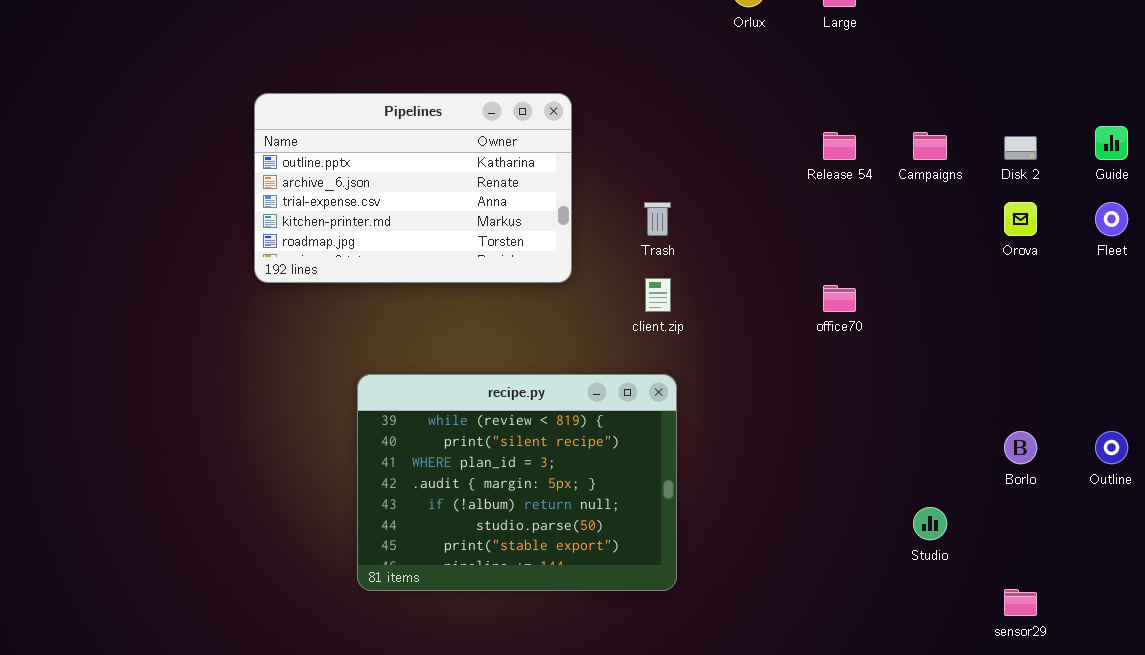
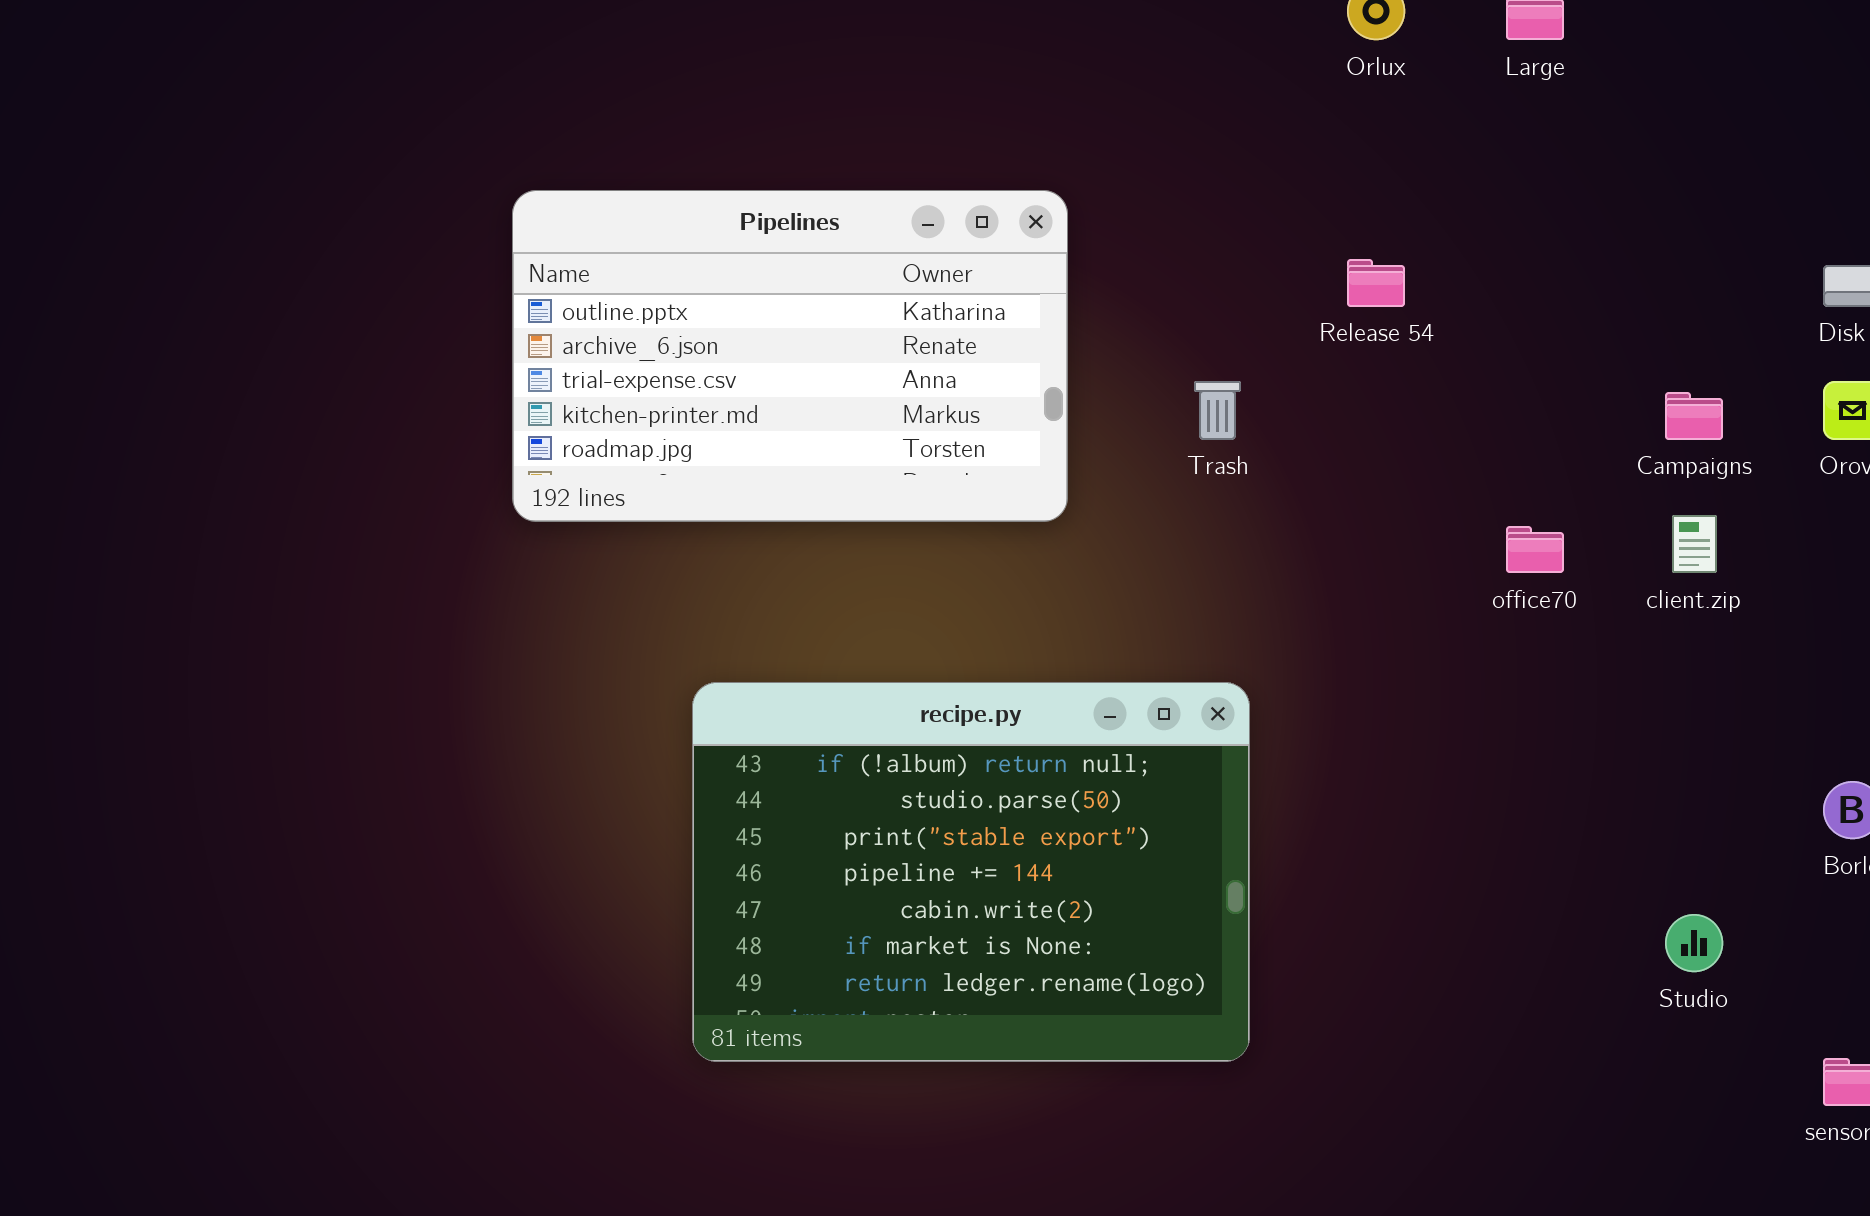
Release 54: [823,132,856,160] -> [1347,259,1405,307], moved
Campaigns: [913,132,947,160] -> [1665,392,1723,440], moved
client.zip: [645,278,671,312] -> [1672,515,1717,573], moved
recipe.py: [357,374,677,591] -> [692,682,1250,1062], scrolled down 4 rows

